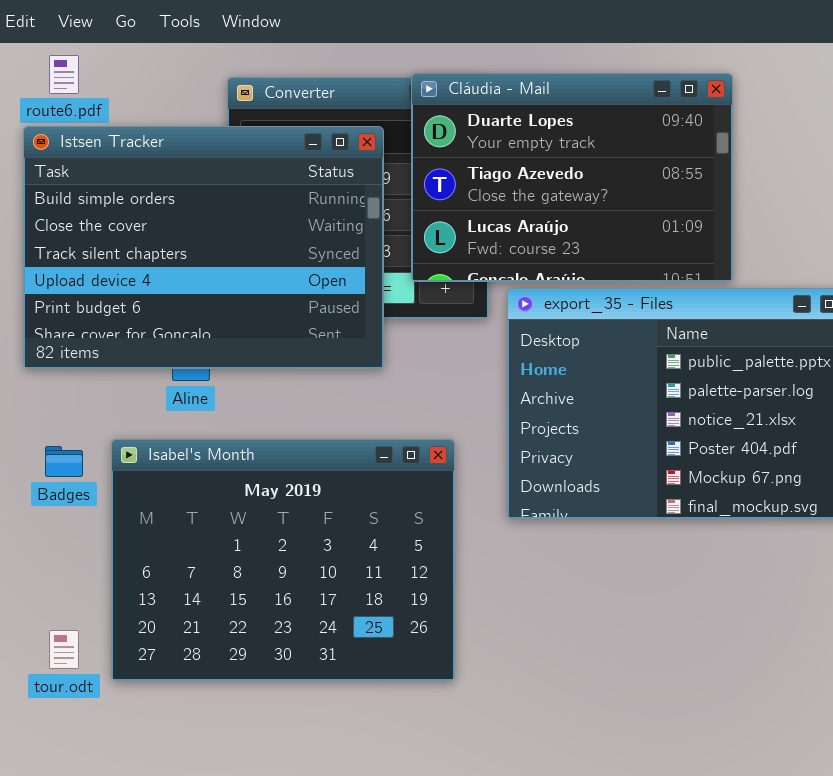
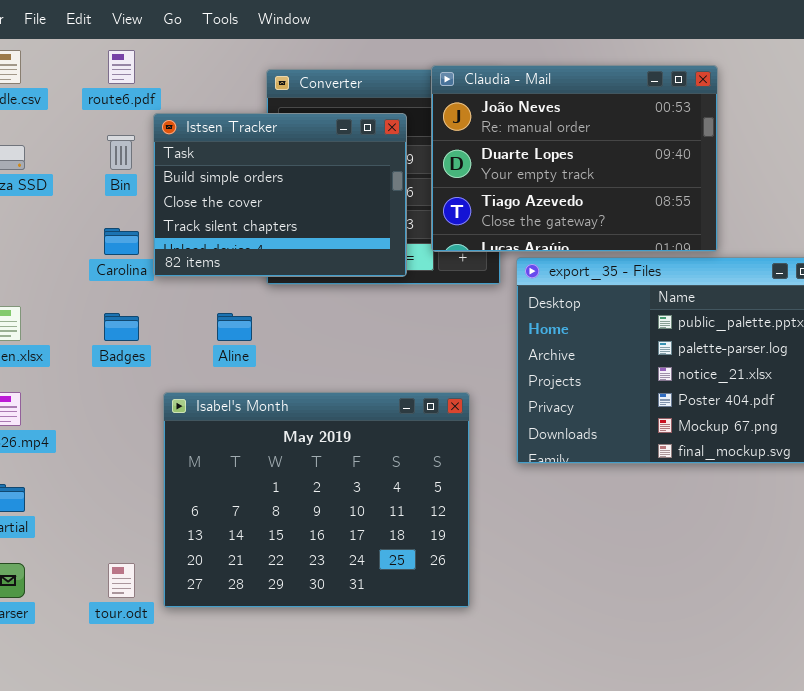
Cláudia - Mail: [411,73,733,282] -> [431,65,718,252], scrolled up 1 row
Istsen Tracker: [23,126,384,369] -> [153,113,407,277], resized
Badges: [45,446,83,477] -> [104,313,139,341], moved

